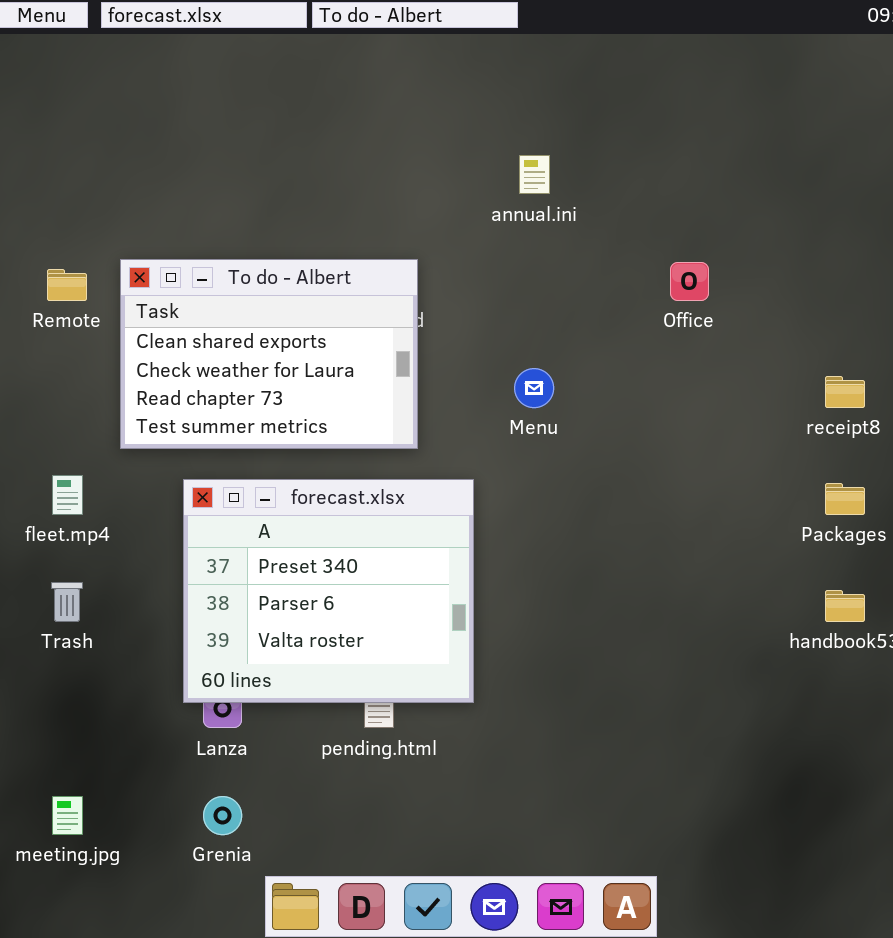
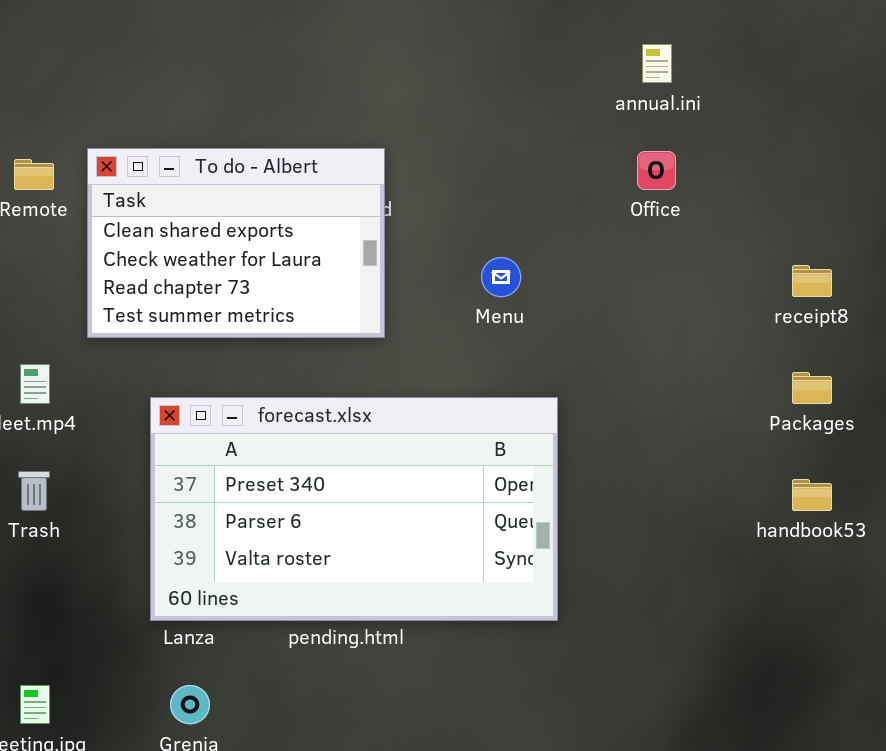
annual.ini: [519,155,550,194] -> [642,44,672,83], moved
forecast.xlsx: [183,479,474,703] -> [150,397,558,621], moved, resized

